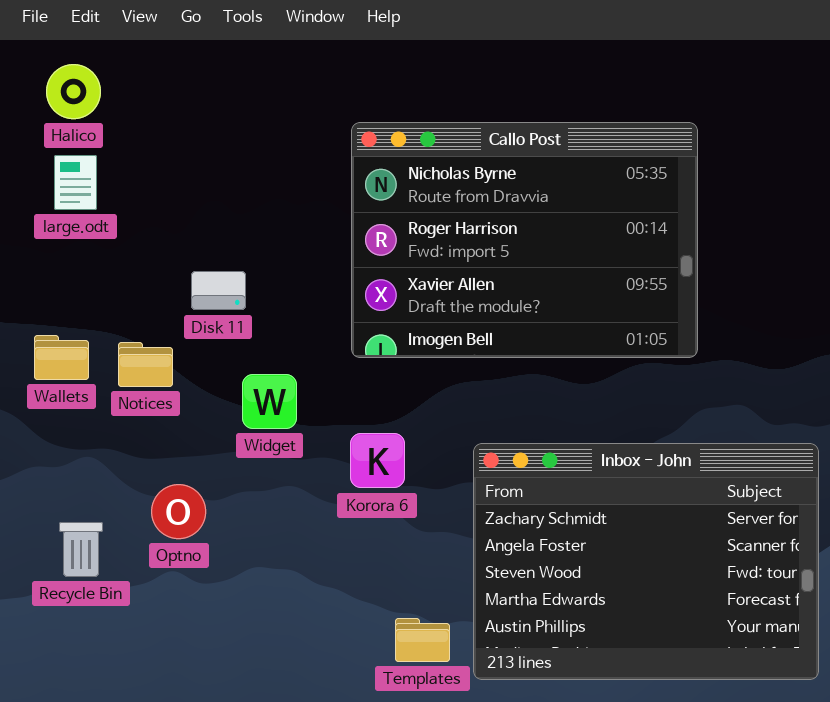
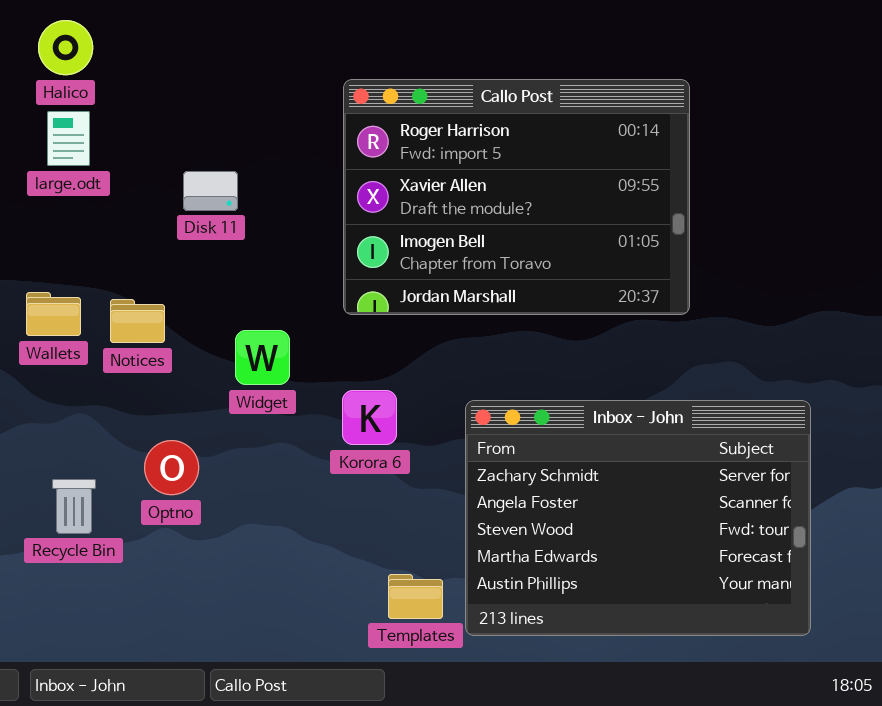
Callo Post: [351,122,698,358] -> [343,79,690,315], scrolled down 1 row
Disk 11: [191,271,246,310] -> [183,171,238,211], moved

